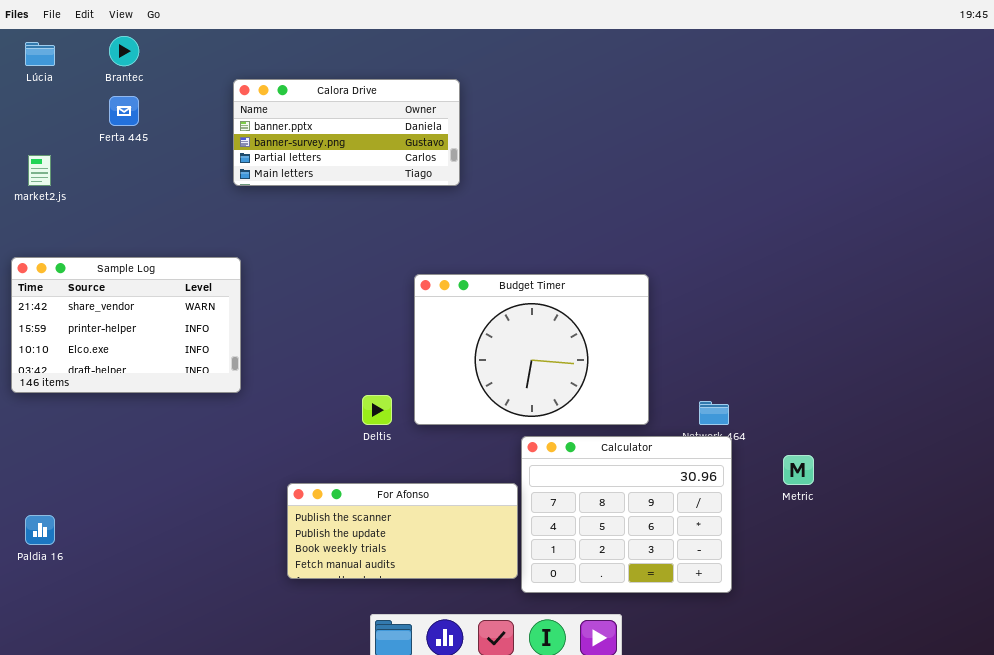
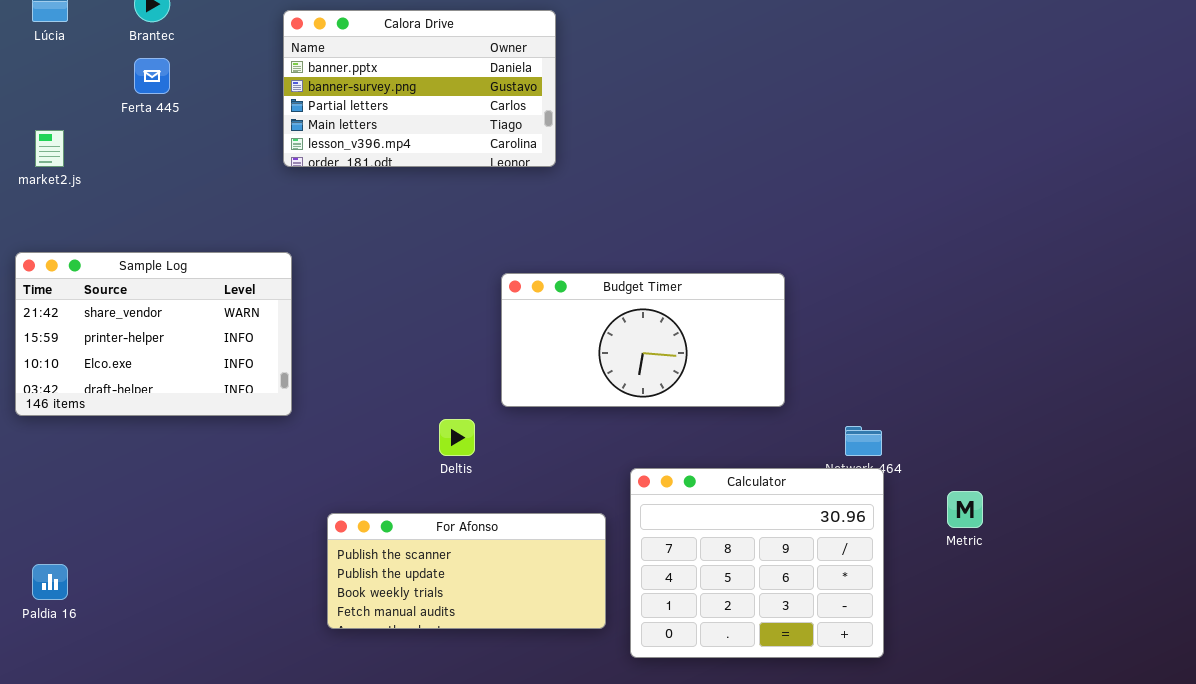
Calora Drive: [233,79,460,186] -> [283,10,556,167], resized
Budget Timer: [414,274,649,425] -> [501,273,785,407], resized
For Afonso: [287,483,518,579] -> [327,513,606,629], moved

